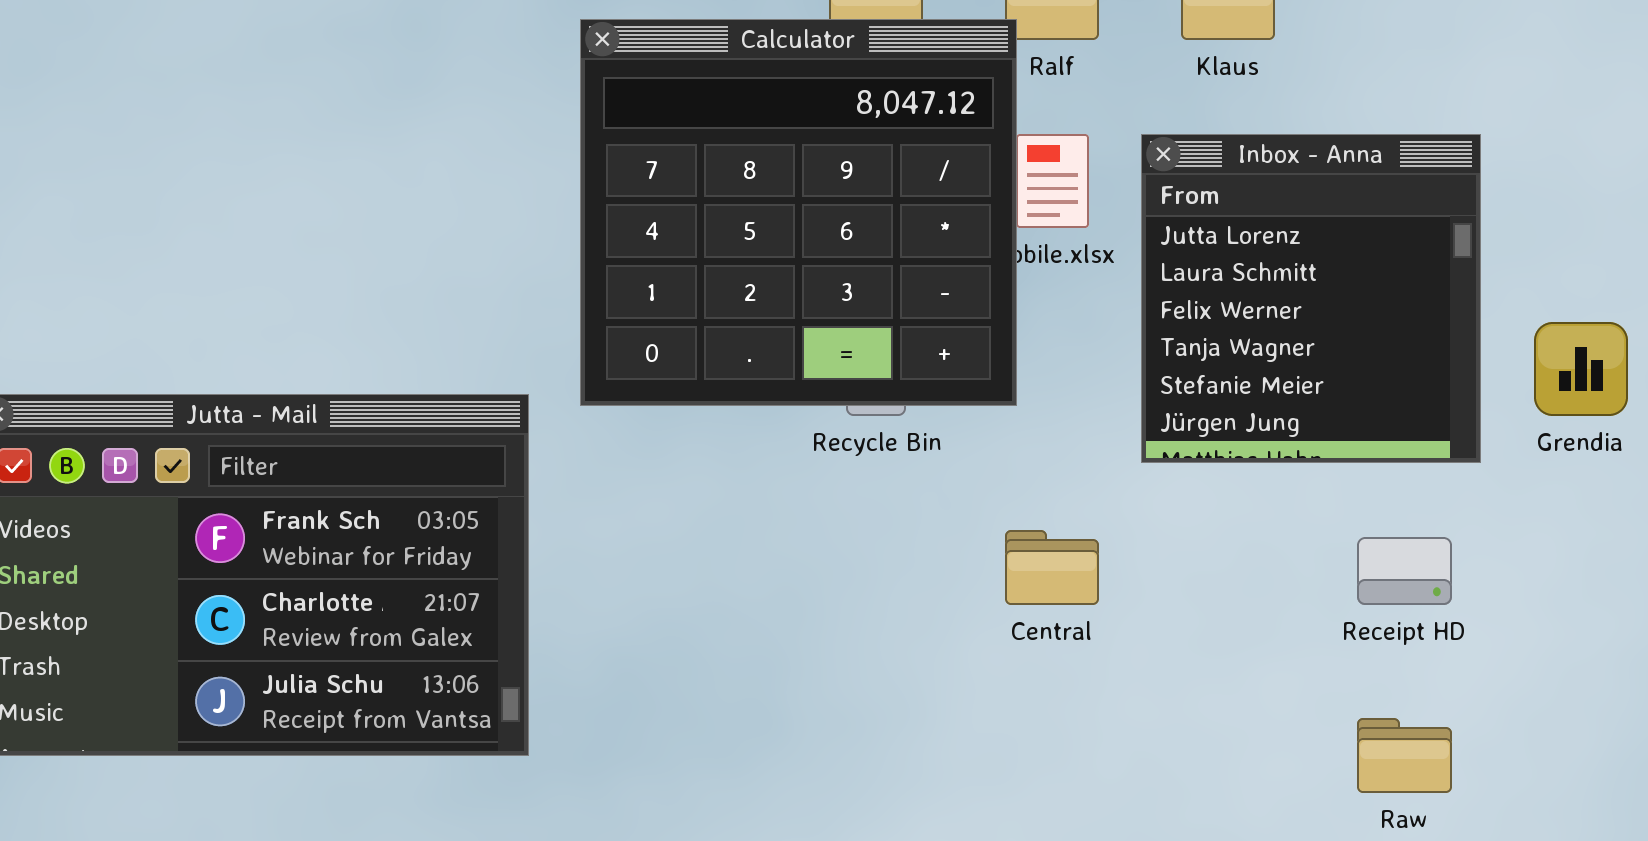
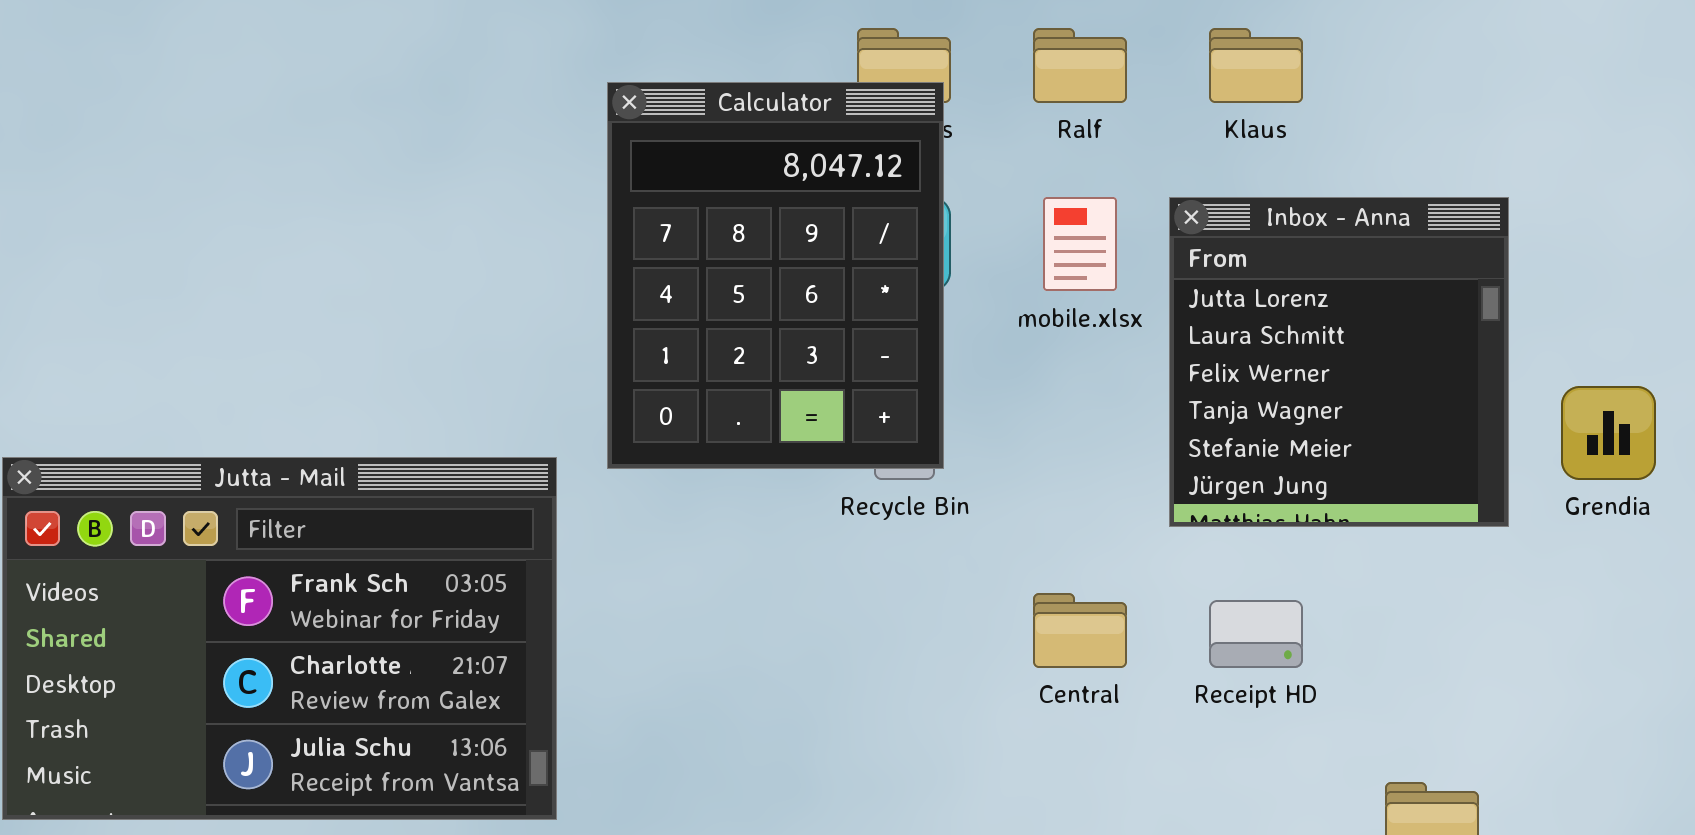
Calculator: [580,19,1017,406] -> [607,82,944,469], resized
Receipt HD: [1357,537,1452,605] -> [1209,600,1303,668], moved

